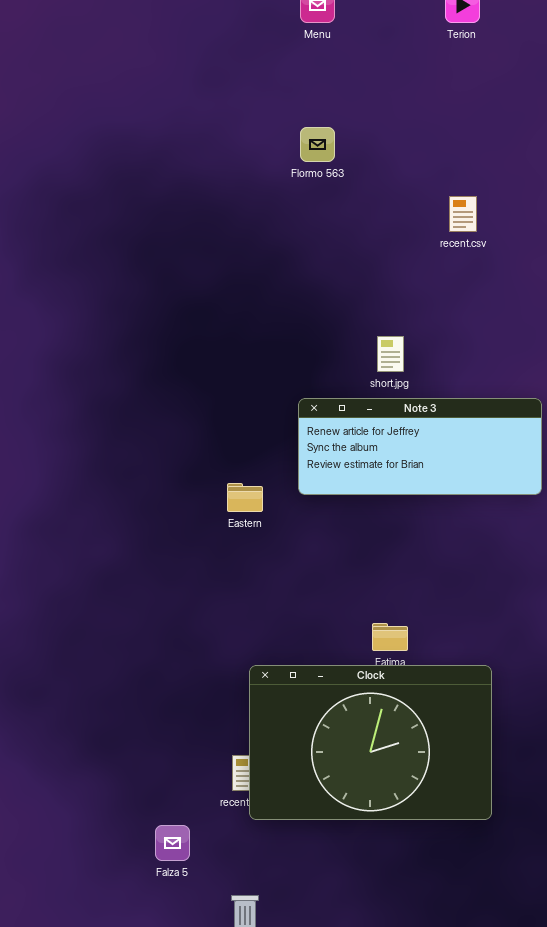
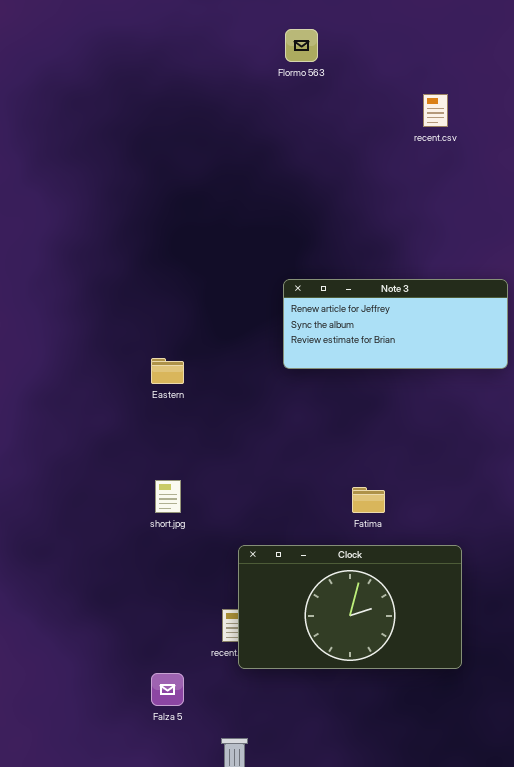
short.jpg: [377,336,404,372] -> [155,480,181,513], moved
Eastern: [227,483,263,512] -> [151,358,184,384], moved
Clock: [249,665,492,820] -> [238,545,462,669], resized

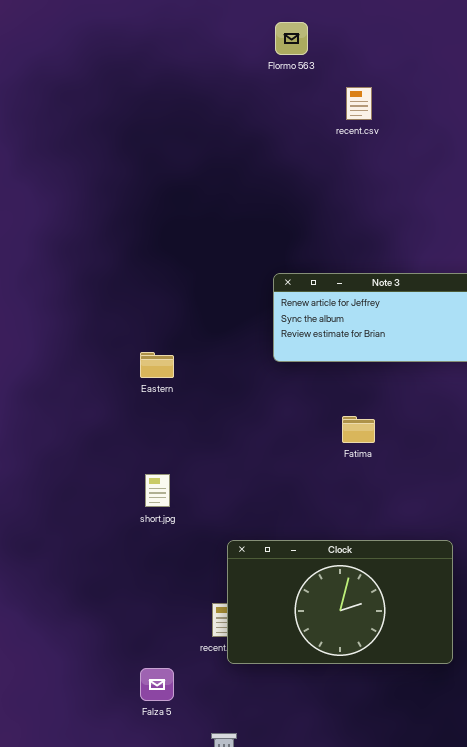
recent.csv: [423,94,448,127] -> [346,87,372,120], moved
Fatima: [352,487,385,513] -> [342,416,375,443], moved

